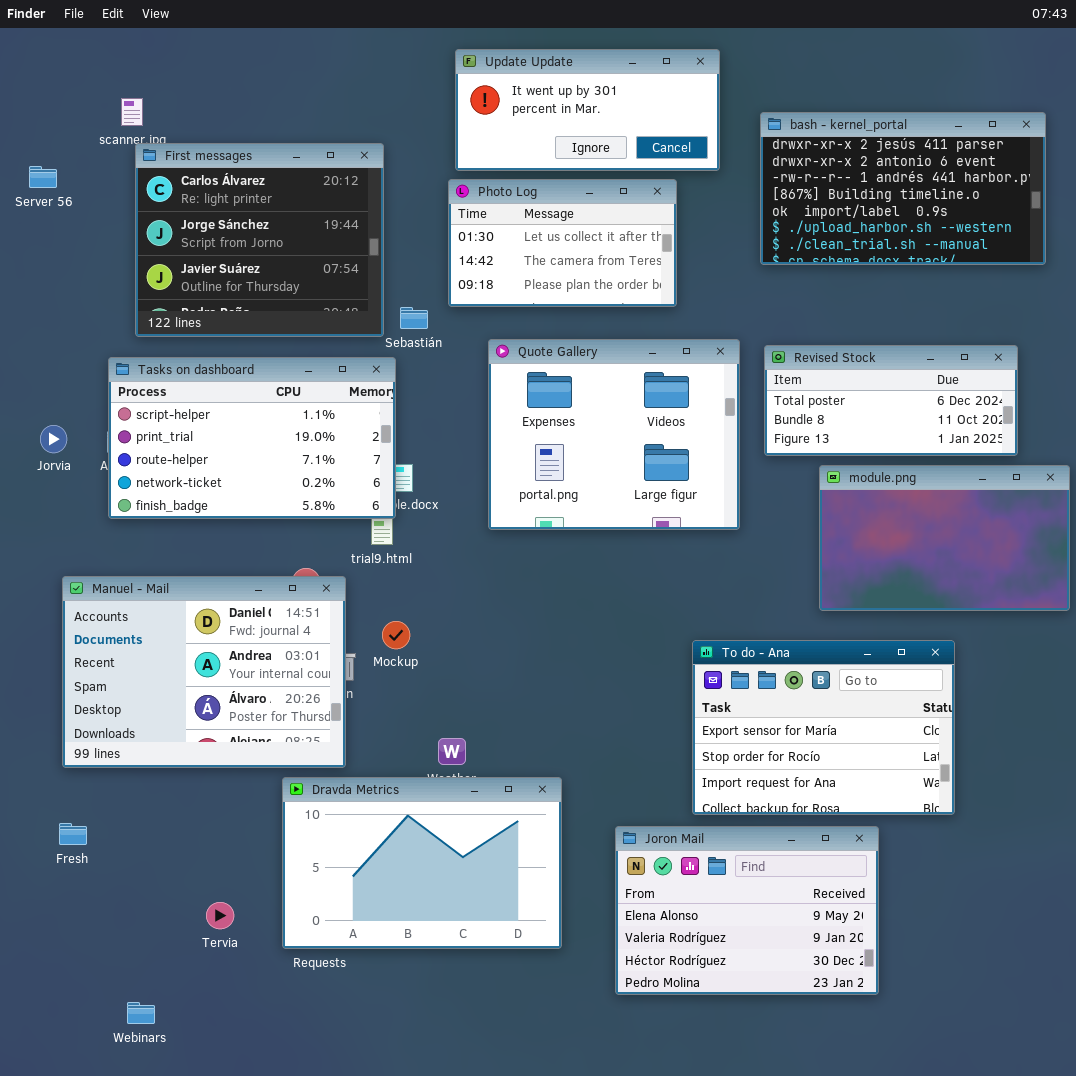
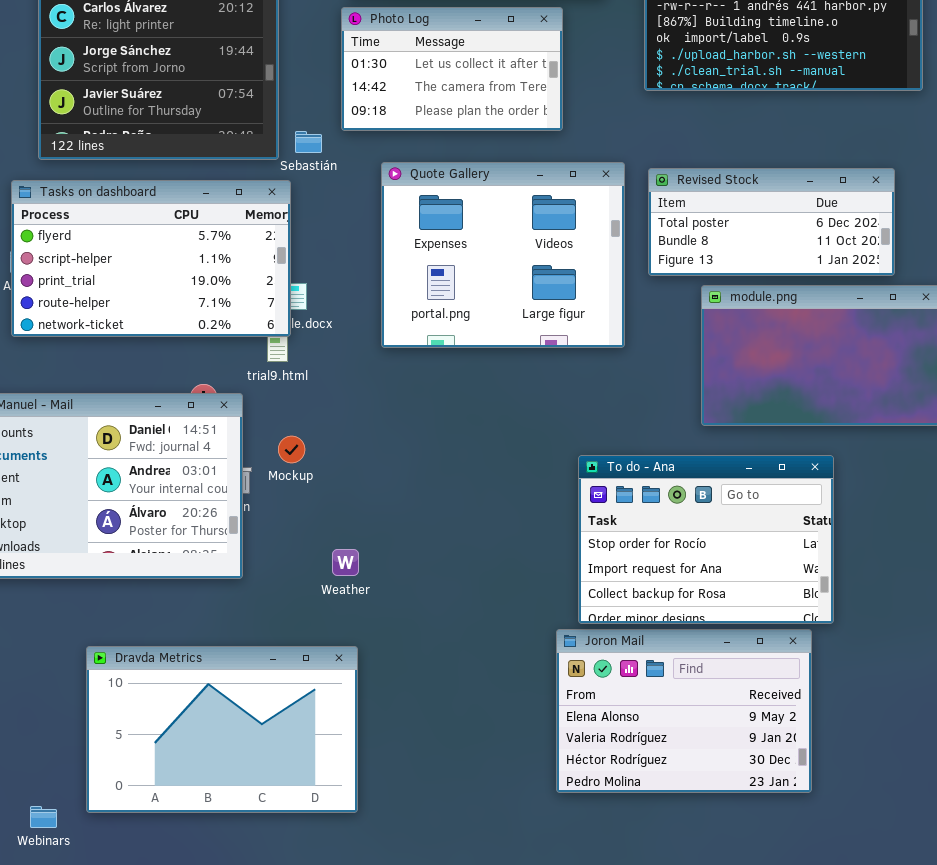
Tasks on dashboard: [108,357,396,519] -> [11,180,291,337], scrolled up 1 row
To do - Ana: [692,640,955,815] -> [578,455,834,624], scrolled down 1 row
Dravda Metrics: [282,777,562,949] -> [86,646,358,813], moved
Joron Mail: [615,826,879,995] -> [556,629,812,793], moved

